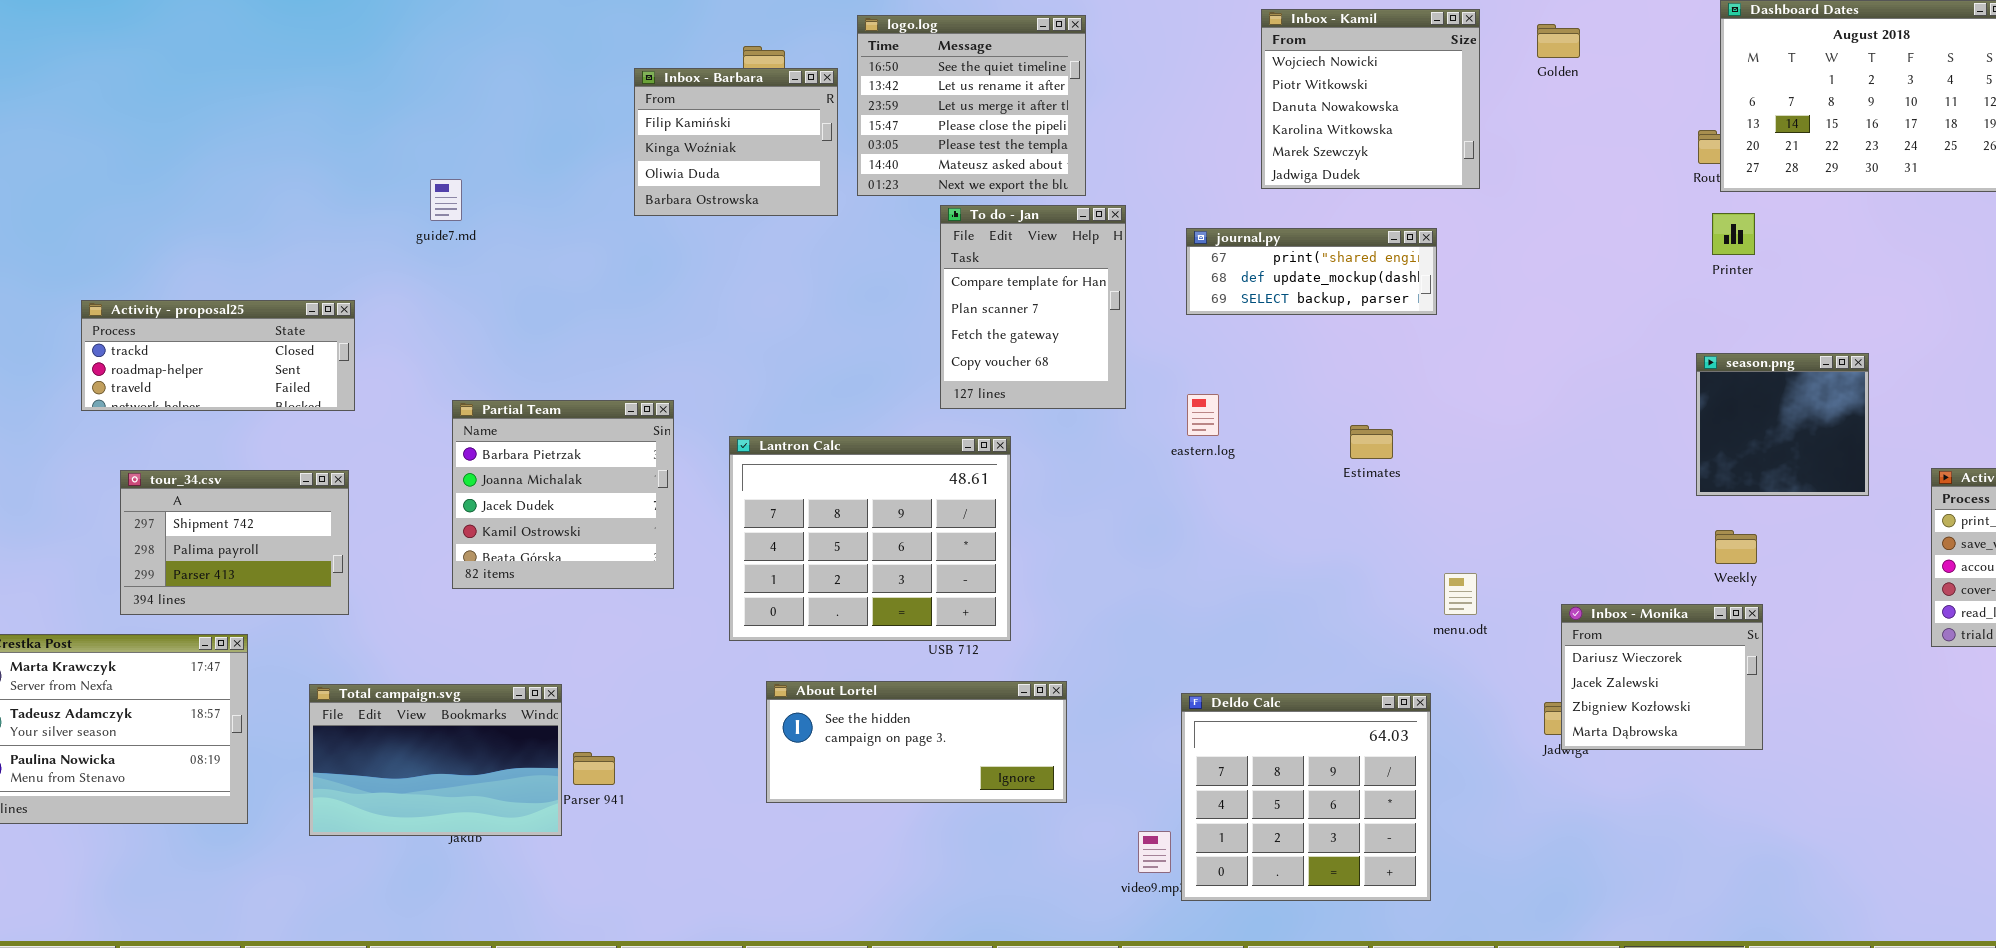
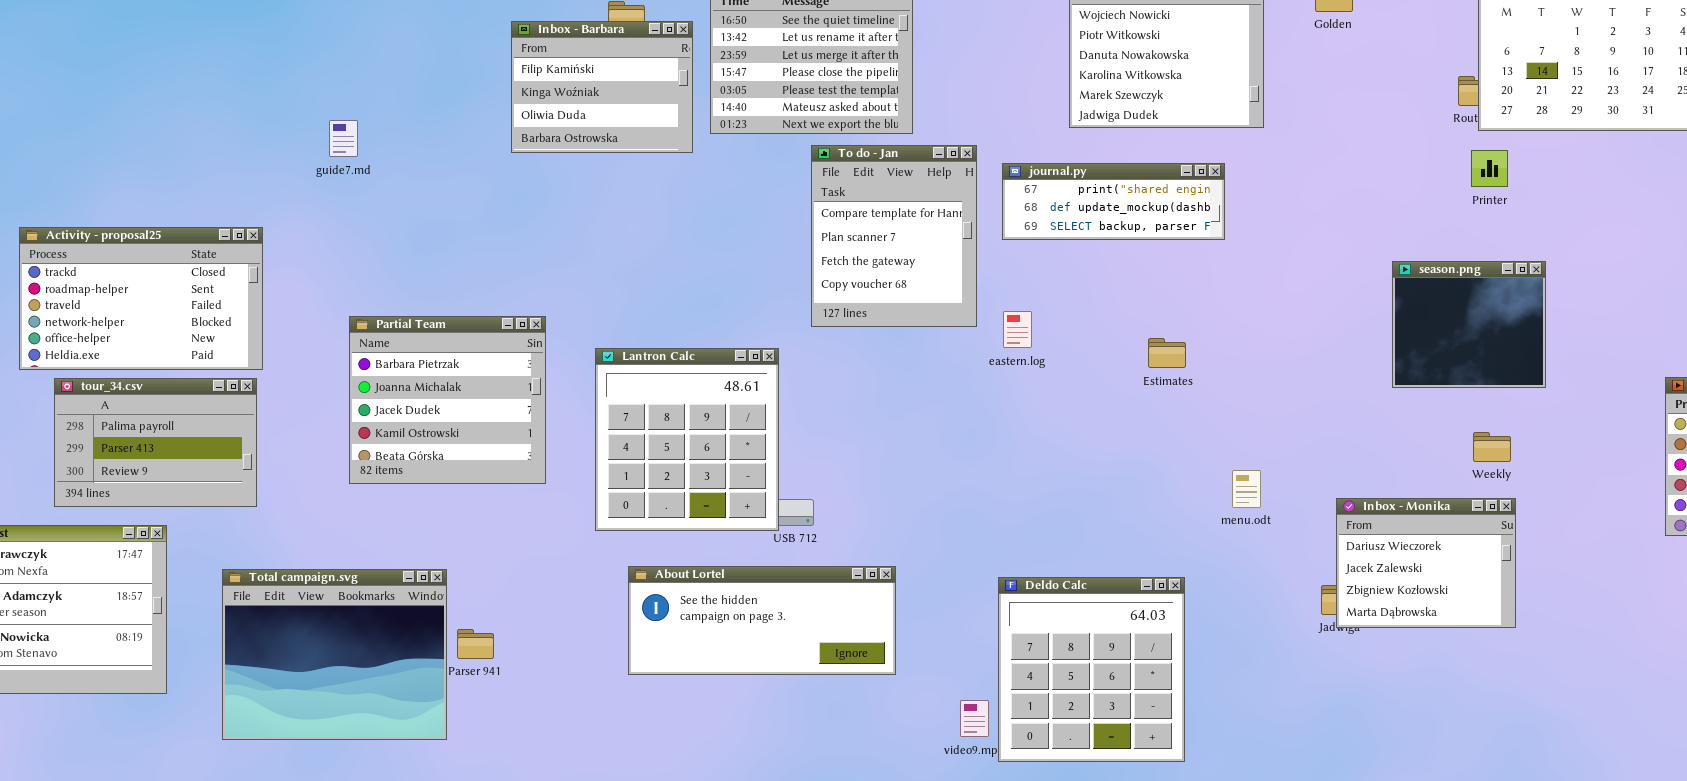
To do - Jan: [940,205,1126,409] -> [811,145,977,327], moved
Activity - proposal25: [81,300,355,411] -> [19,227,263,370], resized
season.png: [1696,353,1869,496] -> [1392,261,1546,388], moved
Lantron Calc: [729,436,1011,641] -> [595,348,779,531], resized
tour_34.csv: [120,470,349,615] -> [54,378,257,507], scrolled down 1 row
Total campaign.svg: [309,684,562,836] -> [222,569,447,740], resized
Deldo Calc: [1181,693,1431,901] -> [998,577,1185,762], resized

